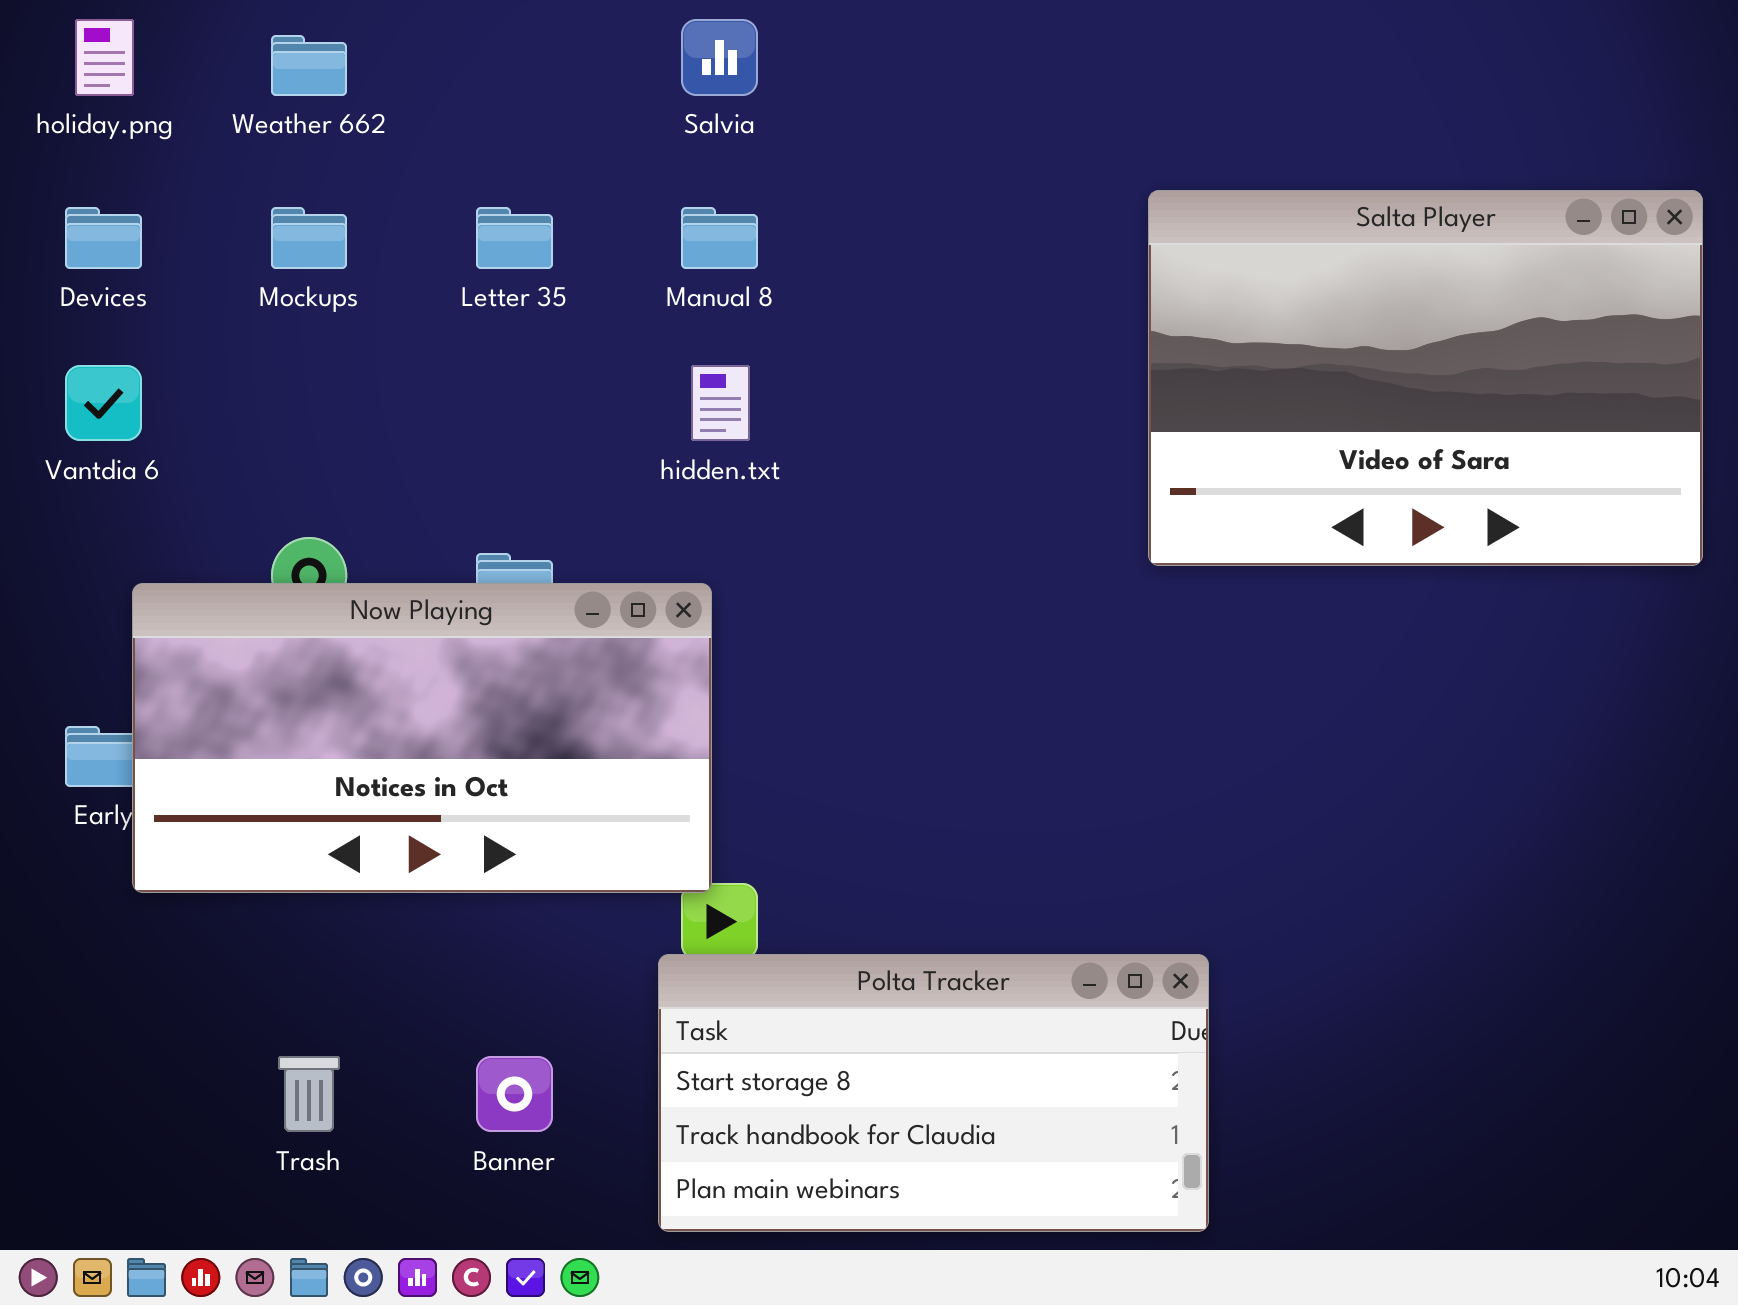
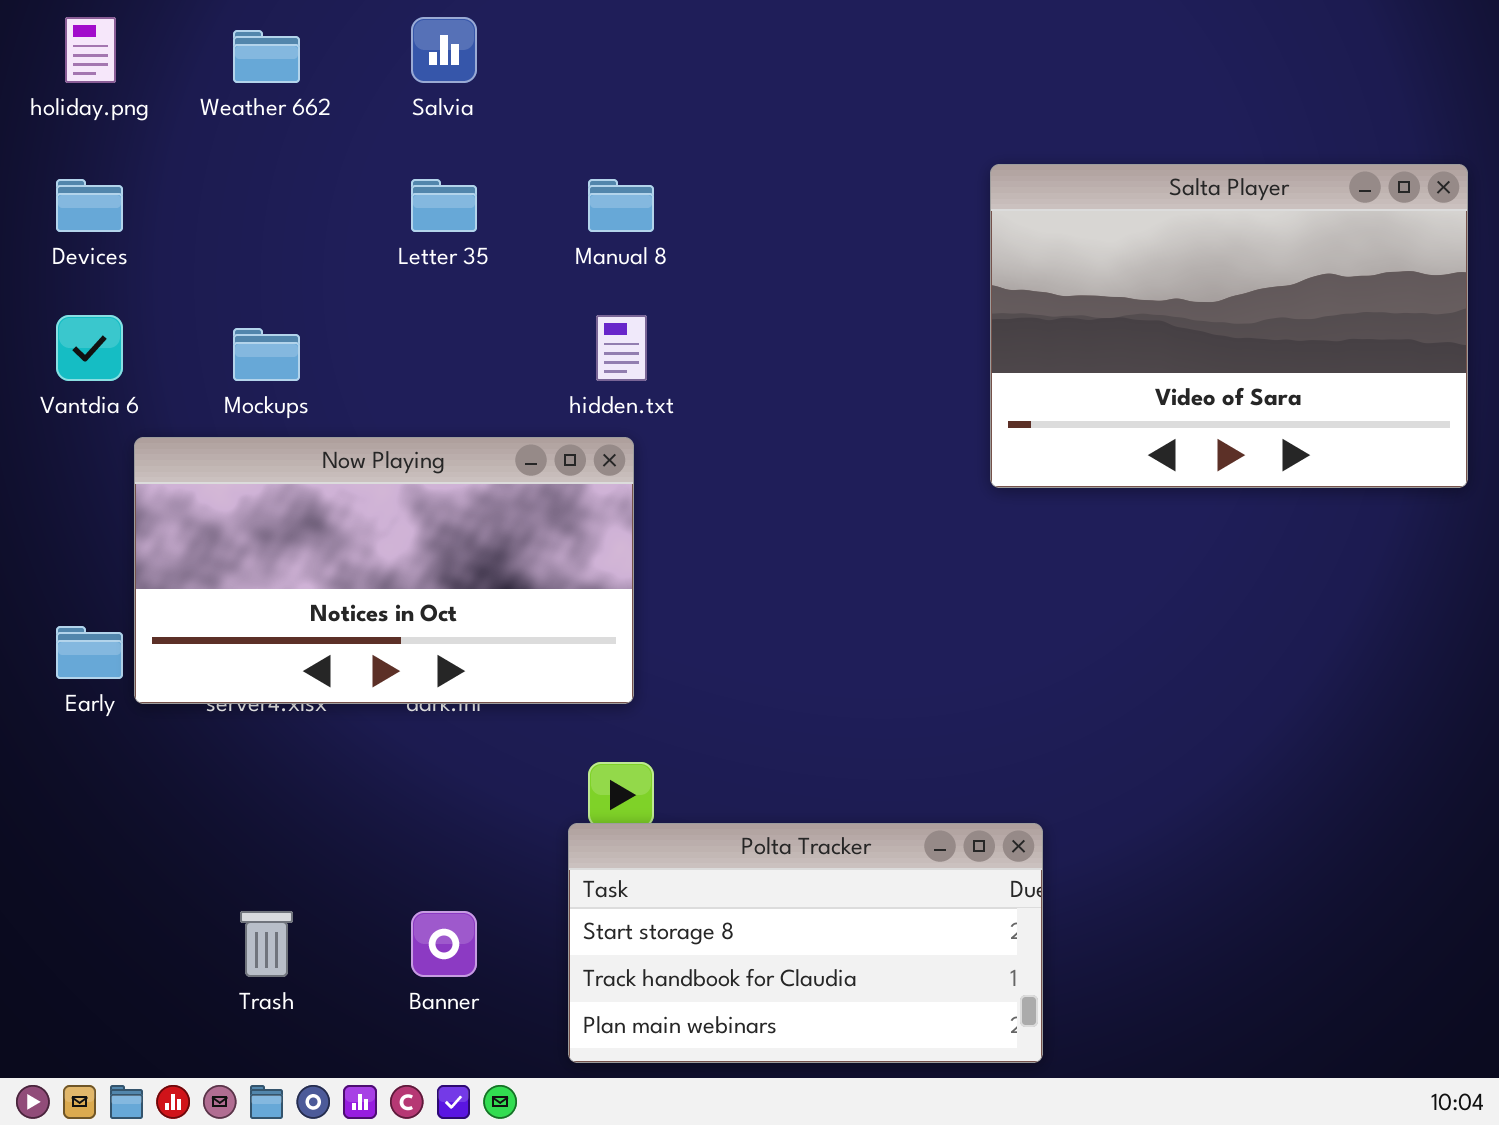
Salvia: [681,19,758,96] -> [411,17,477,83], moved
Mockups: [271,207,347,269] -> [233,328,300,381], moved
Now Playing: [132,583,712,893] -> [134,437,634,704], moved

